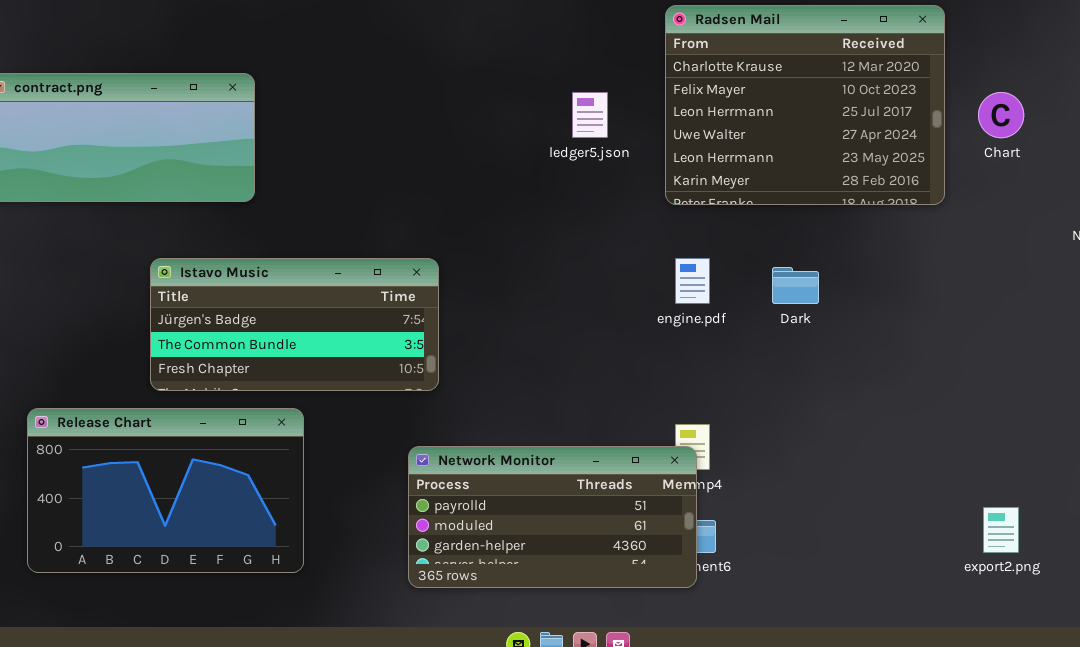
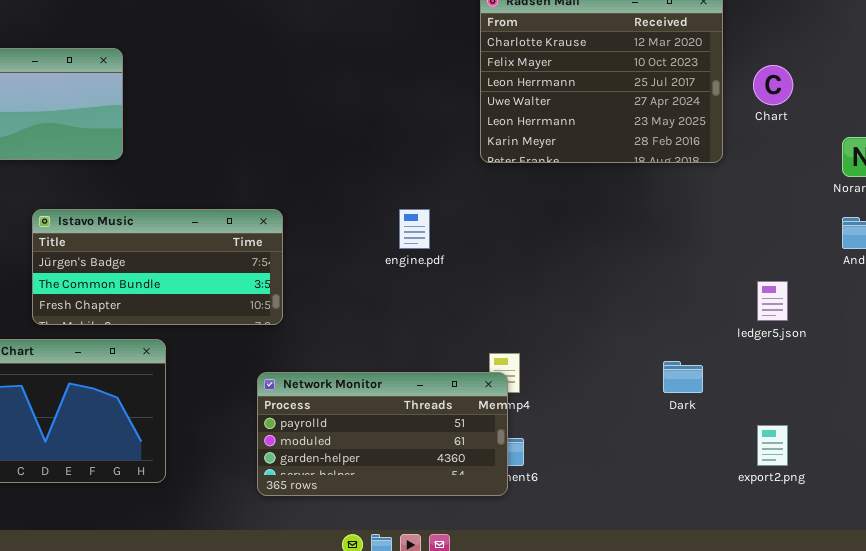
ledger5.json: [572,92,608,138] -> [757,281,788,321], moved
engine.pdf: [675,258,710,304] -> [399,209,430,249], moved
Dark: [772,267,819,304] -> [663,361,703,393], moved

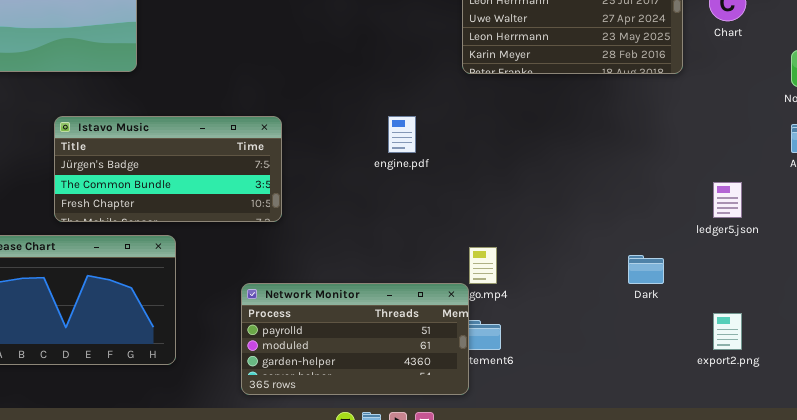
Network Monitor: [257,372,508,496] -> [241,283,469,395], moved

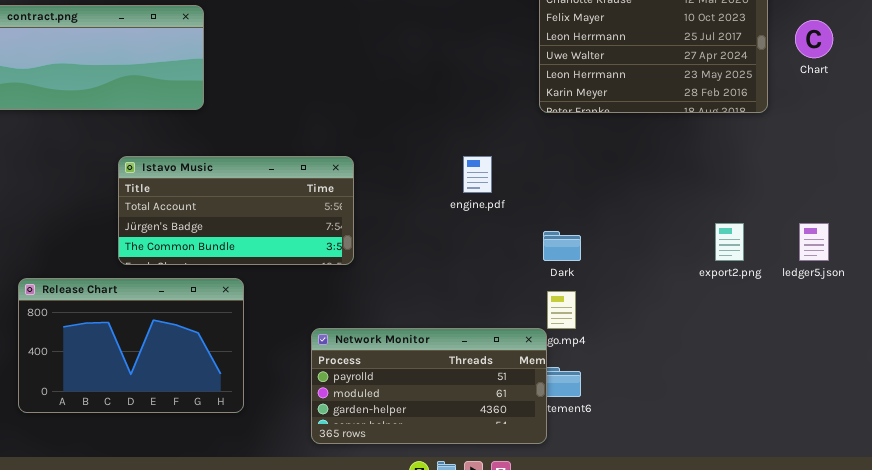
Istavo Music: [54,116,282,222] -> [118,156,354,265], scrolled up 1 row
Dark: [628,255,664,284] -> [543,231,581,261], moved
export2.png: [713,313,742,350] -> [715,223,744,261], moved

